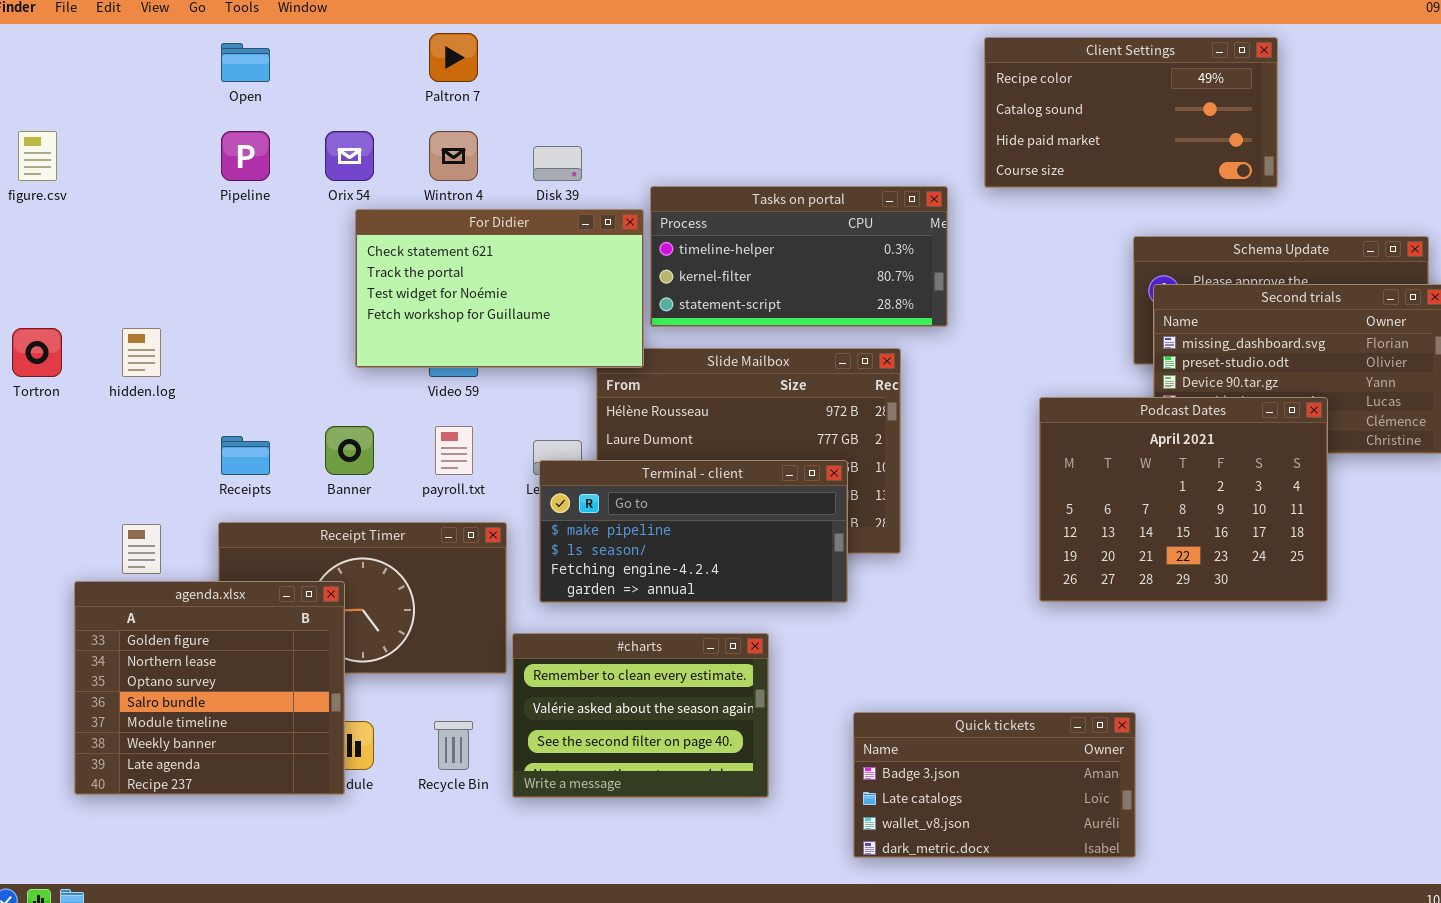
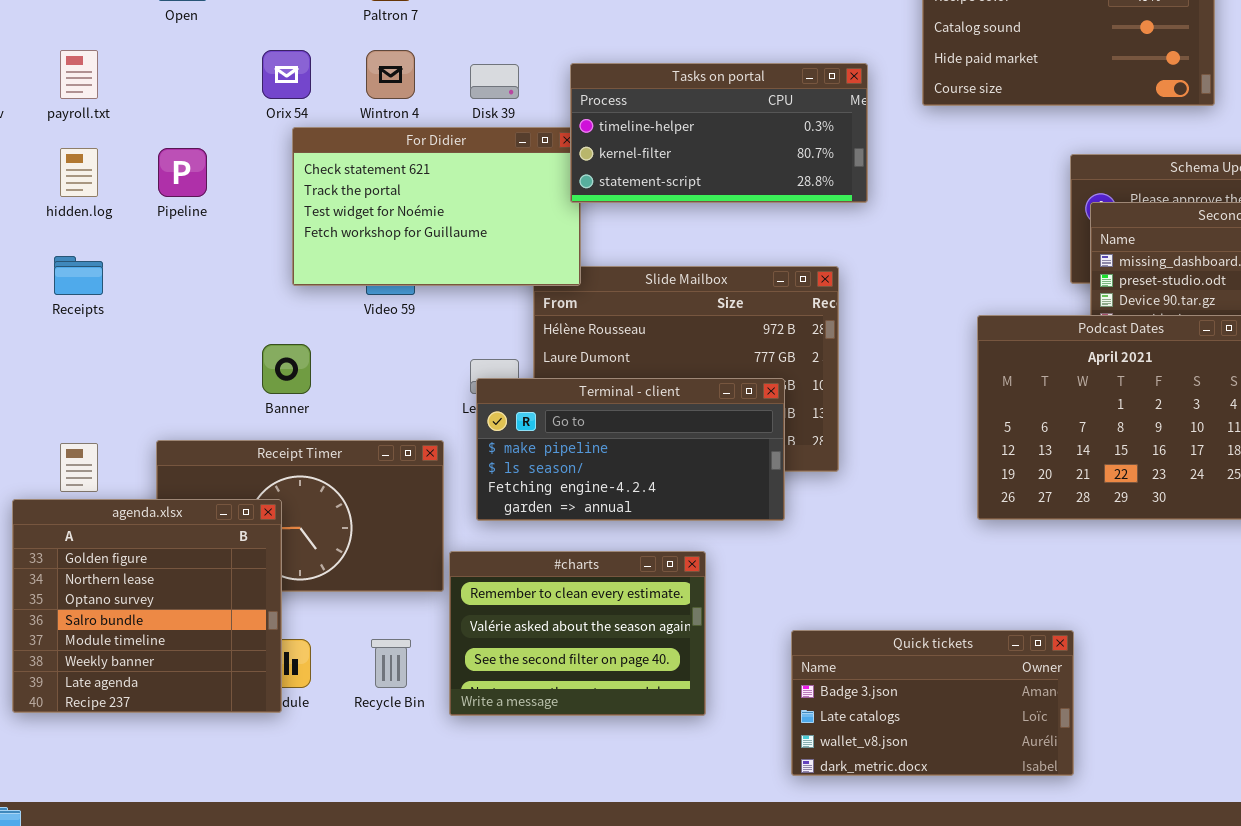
Pipeline: [221,131,270,181] -> [158,148,207,197], moved
Tasks on portal: [650,186,948,327] -> [570,63,868,203], moved
hidden.log: [122,328,161,377] -> [60,148,98,197], moved
payroll.txt: [435,426,473,475] -> [60,50,98,99], moved
Receipts: [221,436,270,475] -> [54,256,103,295], moved

